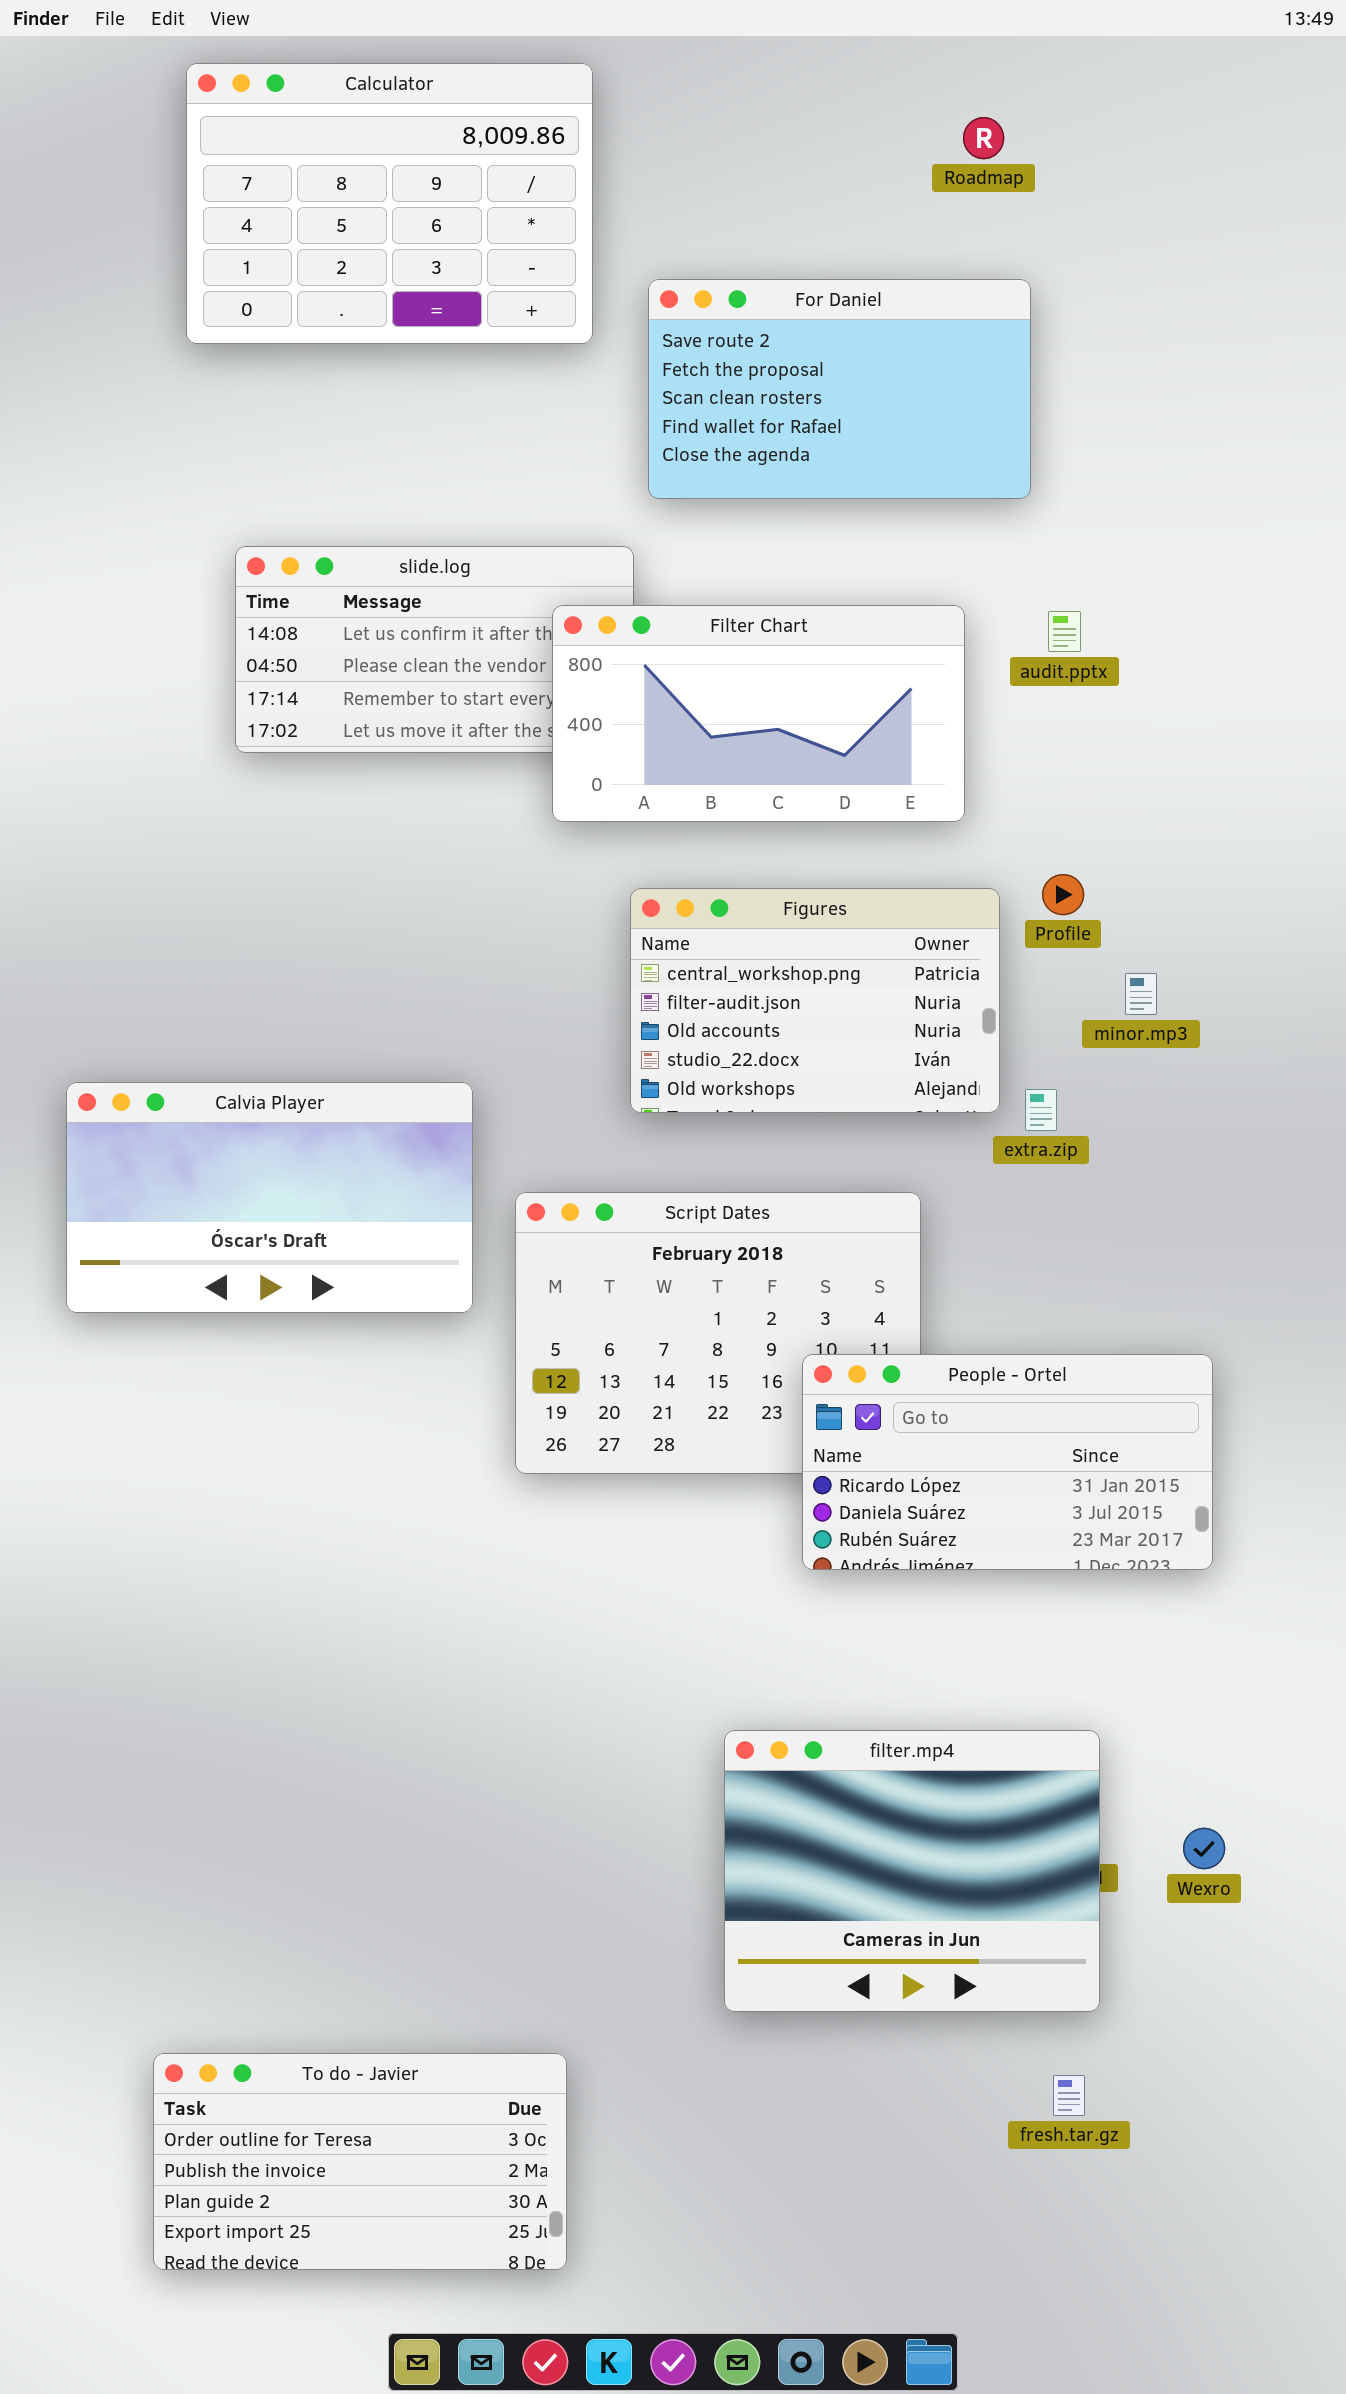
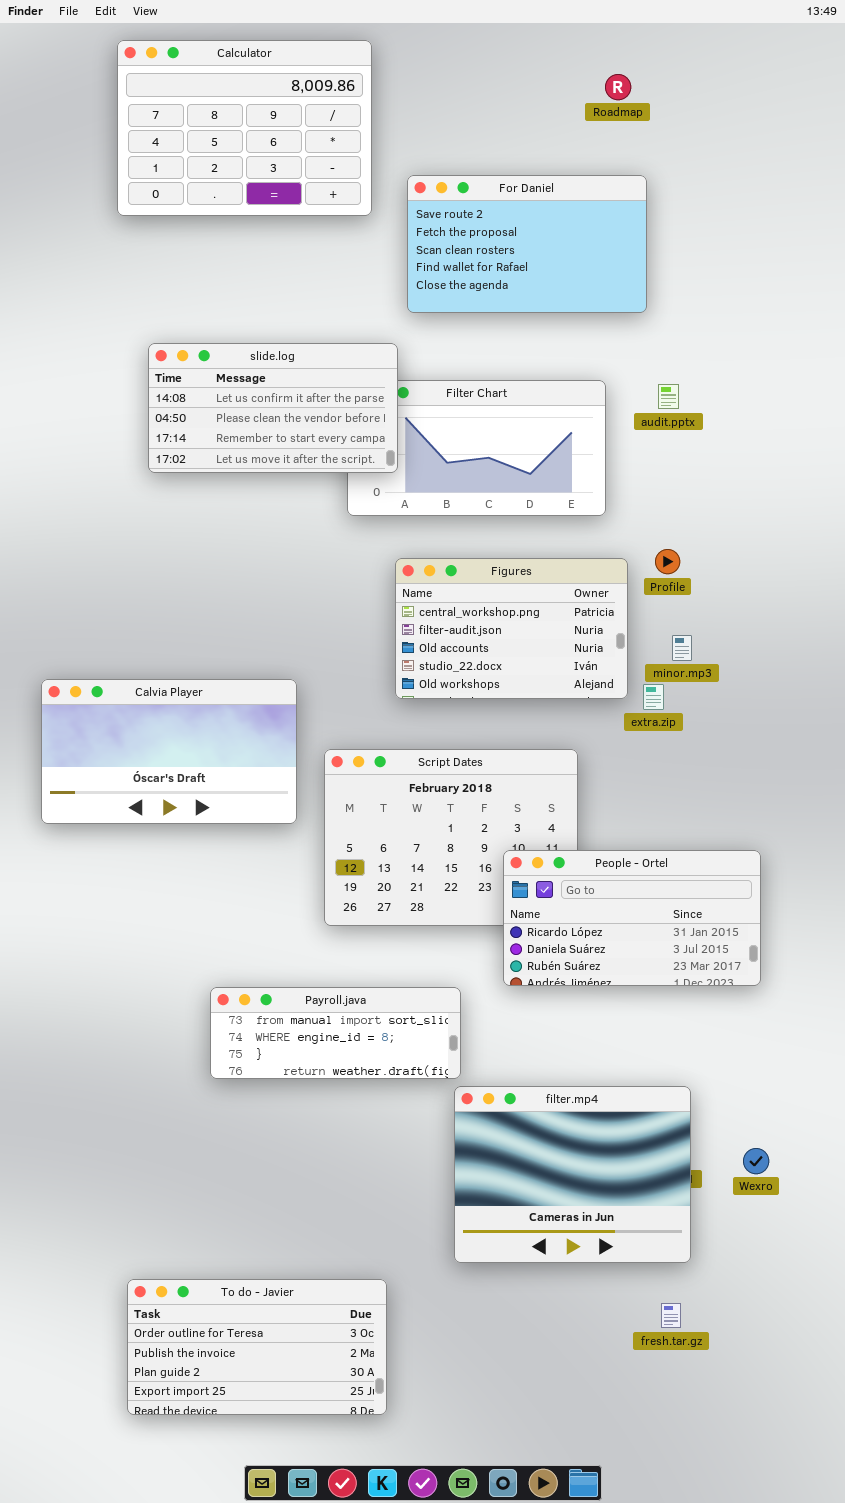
slide.log: [235,546,634,753] -> [148,343,398,473], raised
minor.mp3: [1125,973,1157,1015] -> [672,635,692,661], moved
Payroll.java: none -> [210,987,461,1079], opened
To do - Javier: [153,2053,567,2270] -> [127,1279,387,1415], moved

